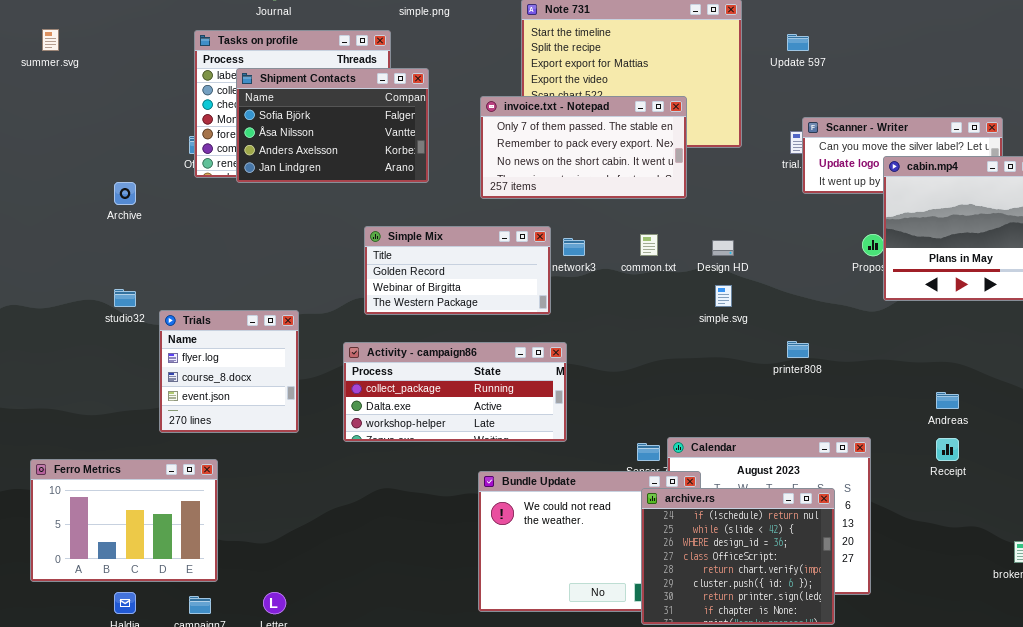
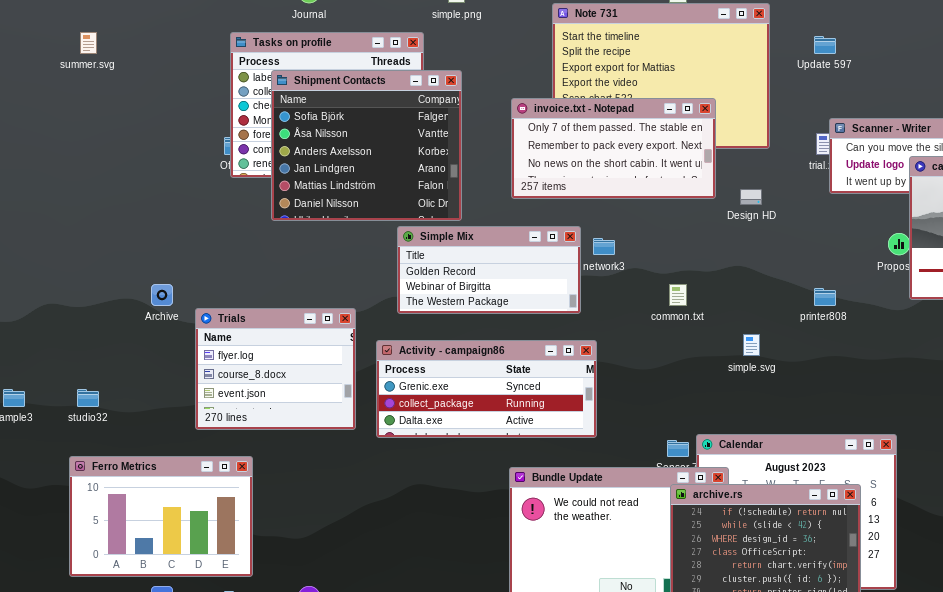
Shipment Contacts: [236,68,429,183] -> [271,70,462,221], resized
Archive: [114,182,136,205] -> [151,284,173,306], moved
common.txt: [640,234,658,256] -> [669,284,687,306], moved
Design HD: [712,240,734,256] -> [740,189,762,205], moved
simple.svg: [715,285,732,307] -> [743,334,760,356], moved
studio32: [114,289,136,307] -> [77,389,99,407], moved
Trials: [159,310,299,433] -> [195,308,356,430], resized
printer808: [787,341,809,358] -> [814,288,836,306], moved
Activity - campaign86: [343,342,567,442] -> [376,340,597,438], scrolled up 1 row

